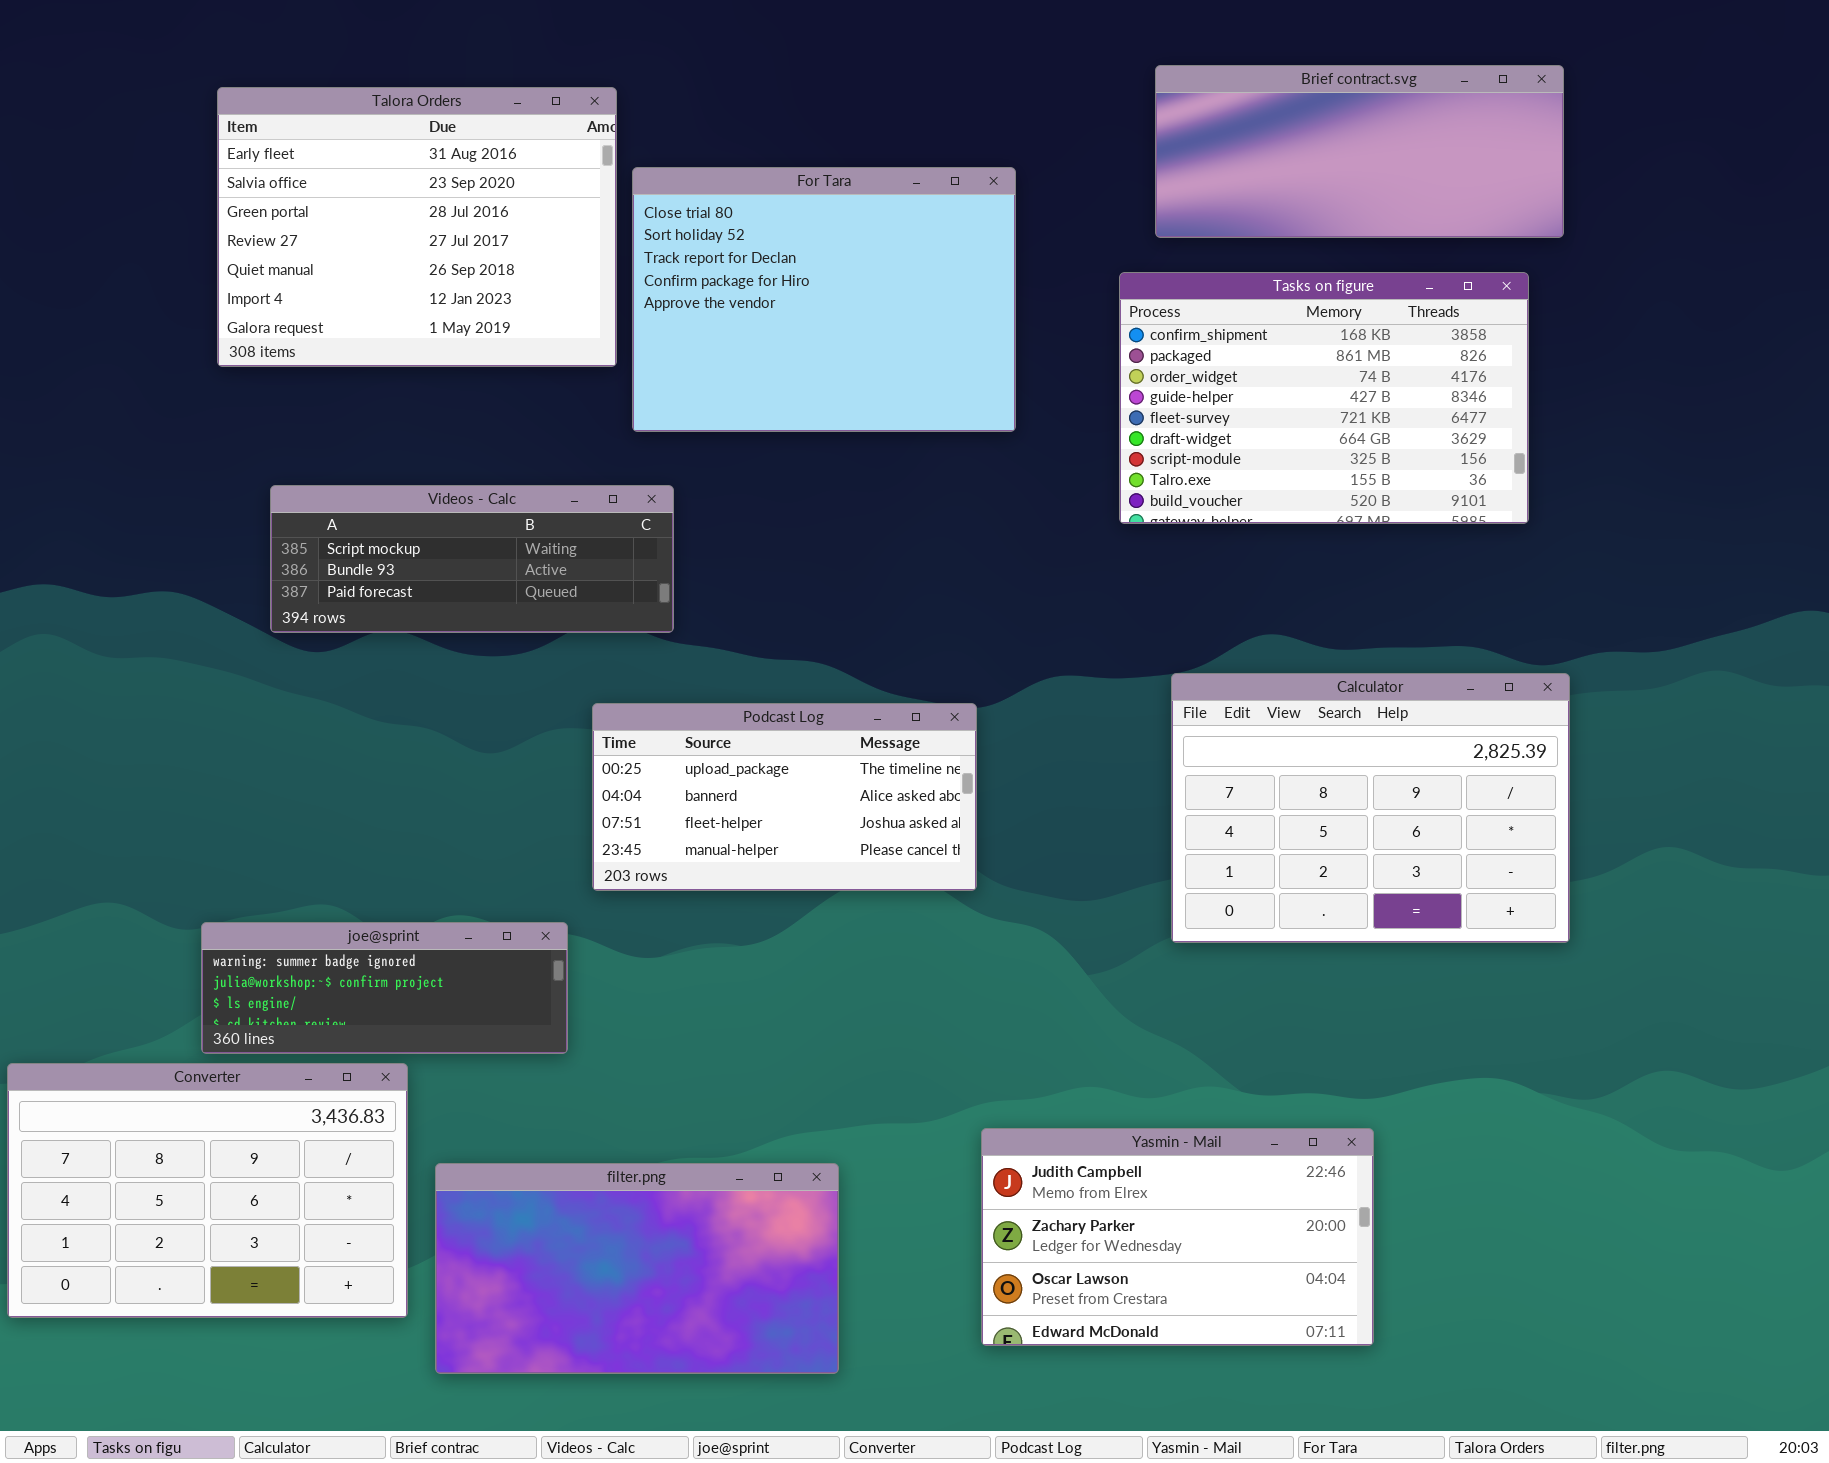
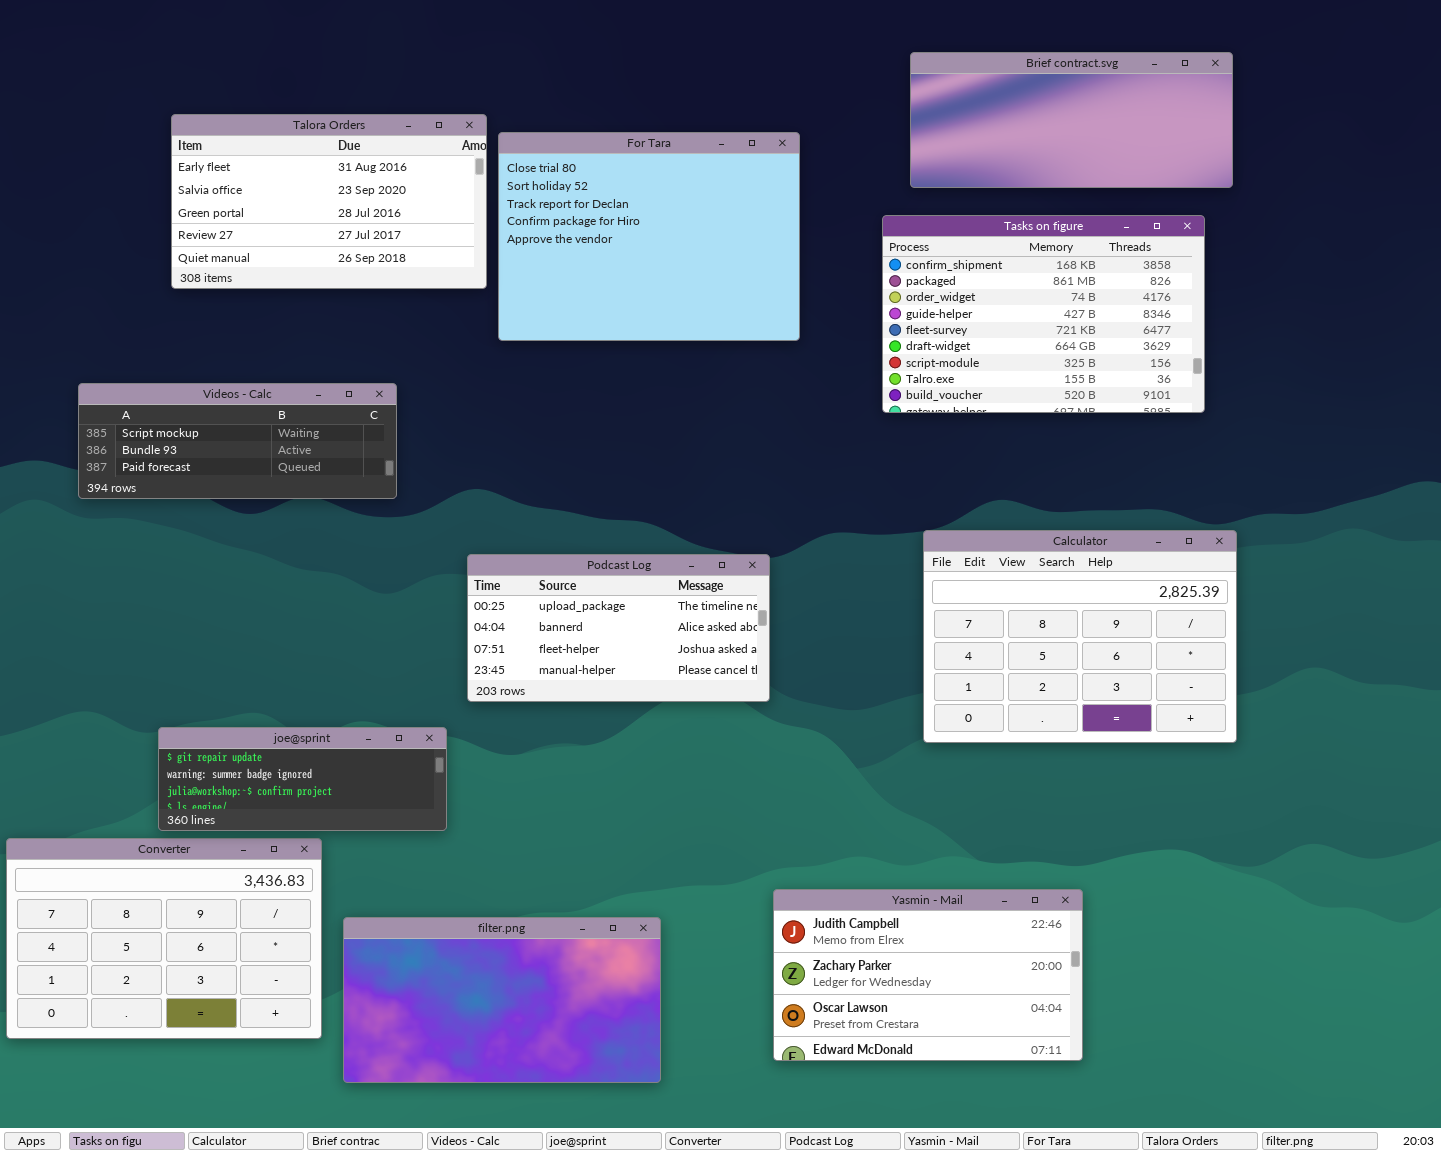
Talora Orders: [217,87,617,367] -> [171,114,487,289], resized
Videos - Calc: [270,485,674,633] -> [78,383,397,499], moved
joe@sprint: [201,922,568,1054] -> [158,727,447,831], scrolled up 1 row

